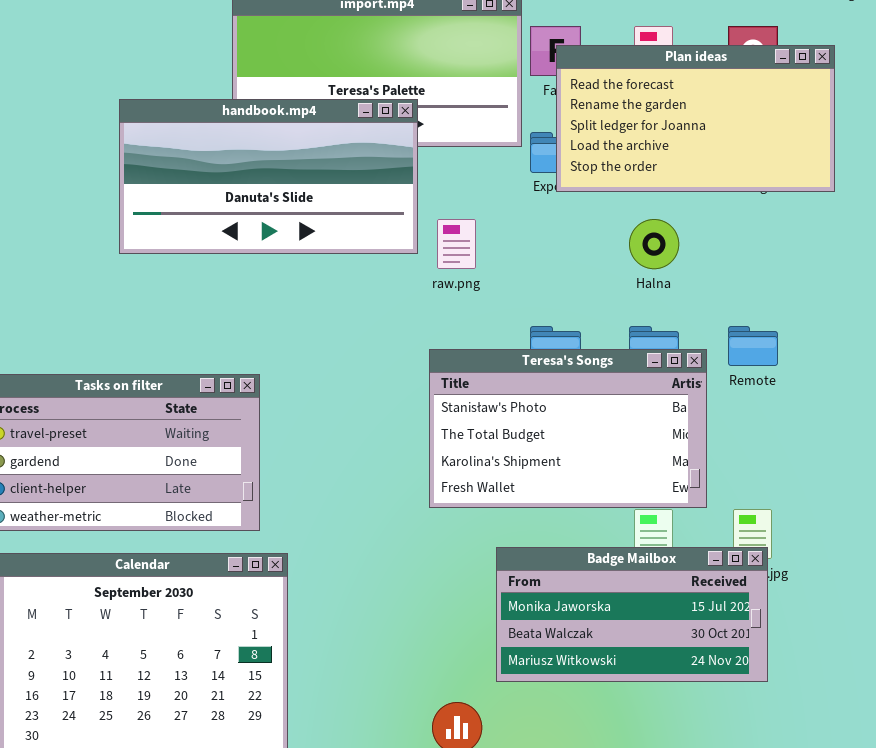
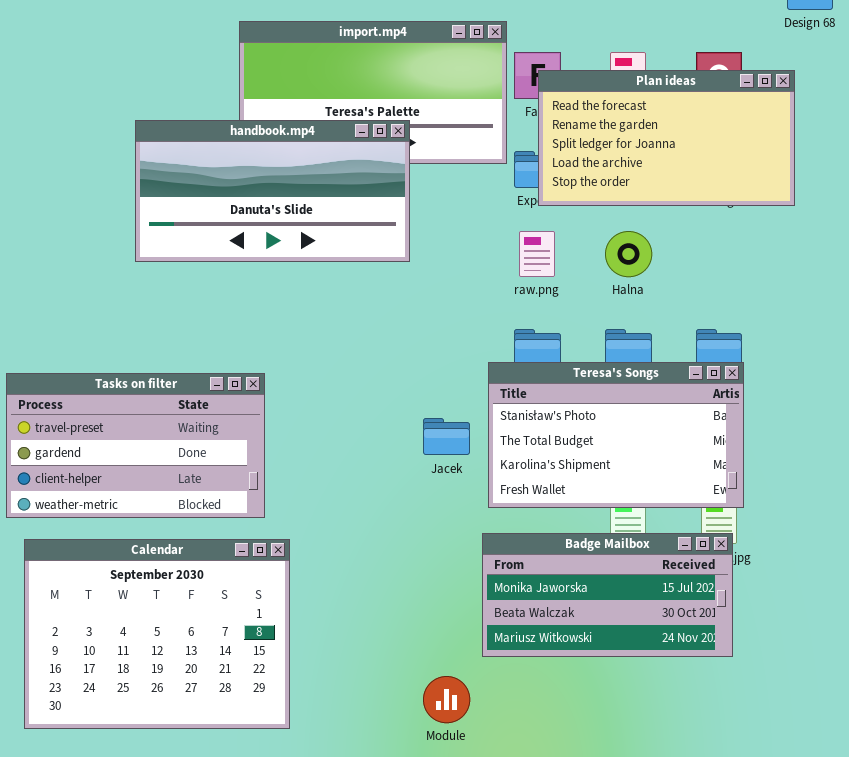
raw.png: [437,219,476,269] -> [519,231,555,277], moved
Teresa's Songs: [429,349,707,508] -> [488,362,744,508], moved

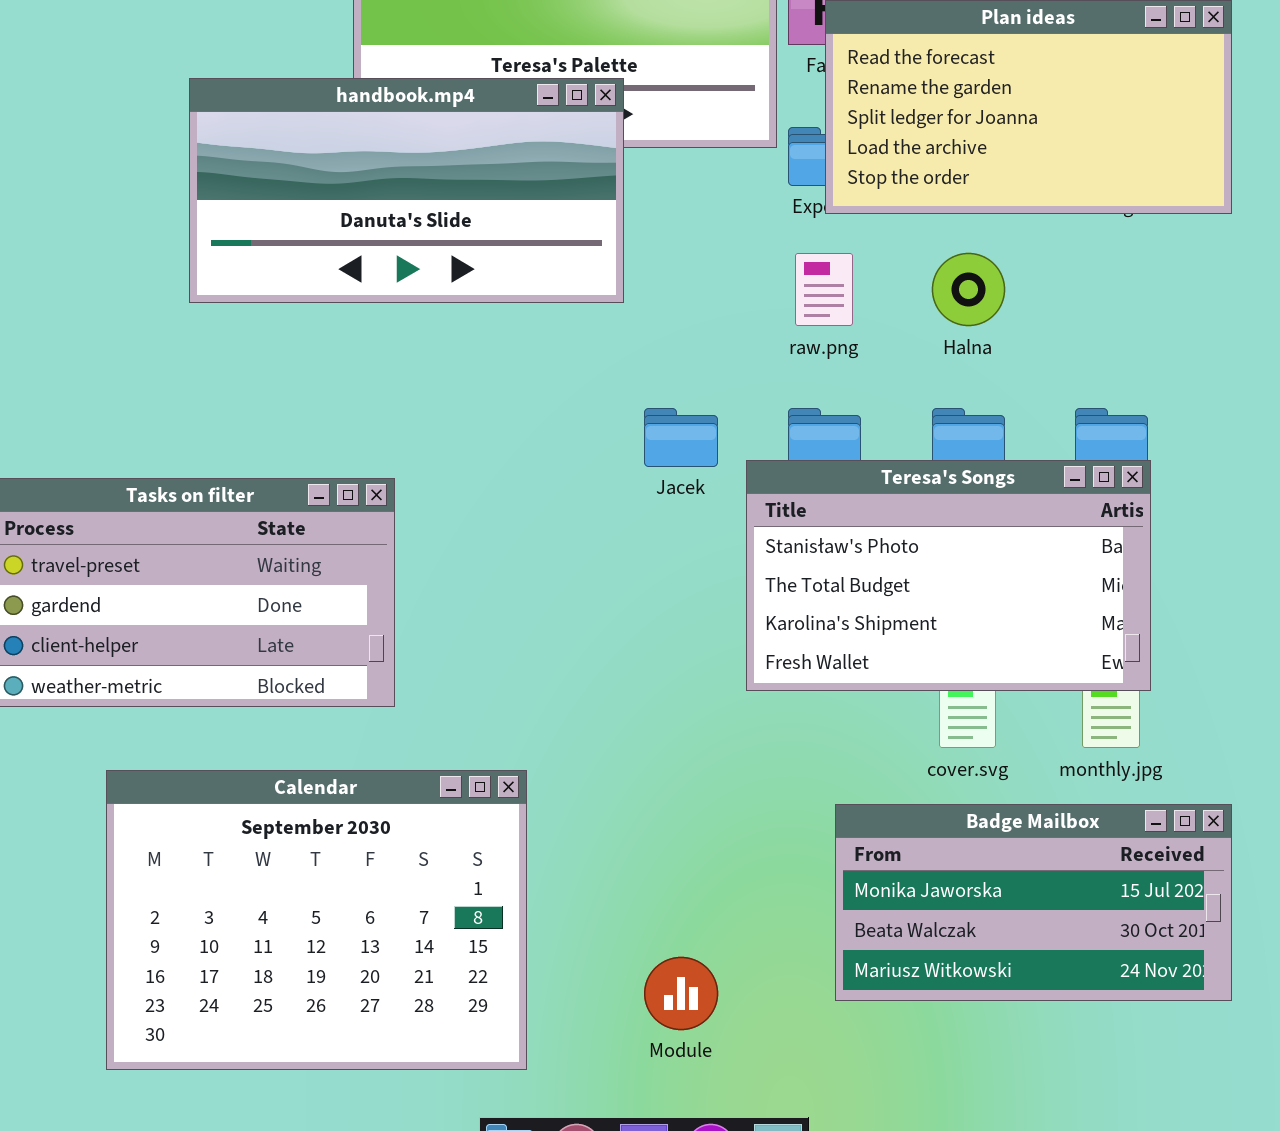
Jacek: [423,418,470,455] -> [644,408,718,467], moved
Badge Mailbox: [482,533,733,657] -> [835,804,1232,1001], moved
Calendar: [24,539,290,729] -> [106,770,527,1070], moved

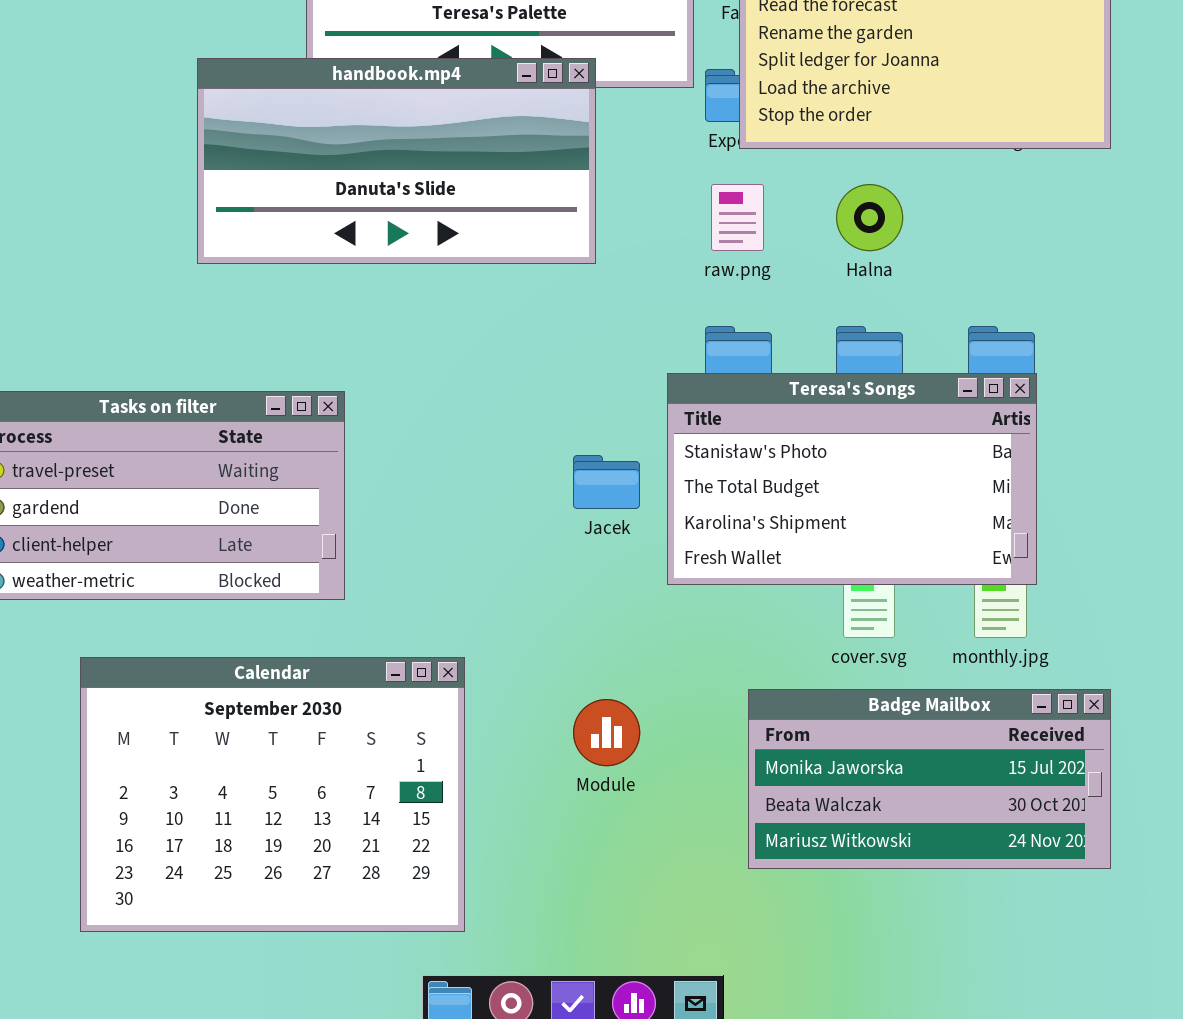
handbook.mp4: [189,78,624,303] -> [197,58,596,264], moved
Jacek: [644,408,718,467] -> [573,455,640,509], moved
Module: [644,957,718,1030] -> [573,699,640,766], moved

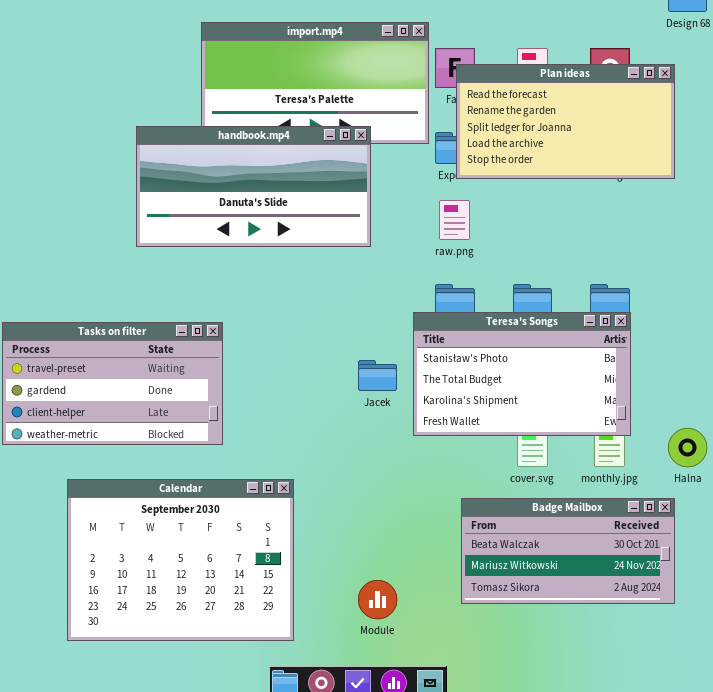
Halna: [836,184,903,251] -> [668,428,707,467], moved
Badge Mailbox: [748,689,1111,869] -> [461,498,675,604], scrolled down 1 row
Module: [573,699,640,766] -> [358,580,397,619], moved

